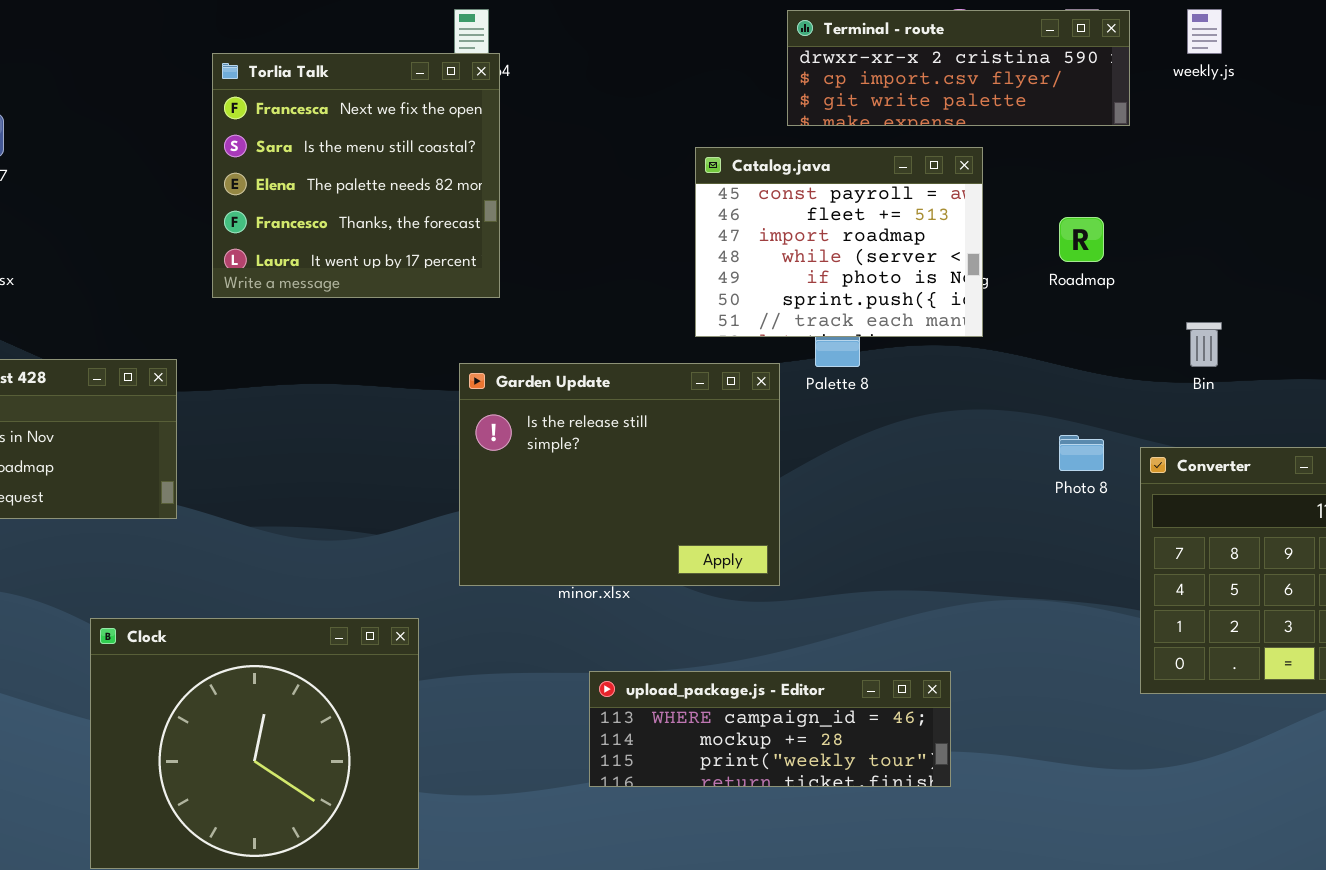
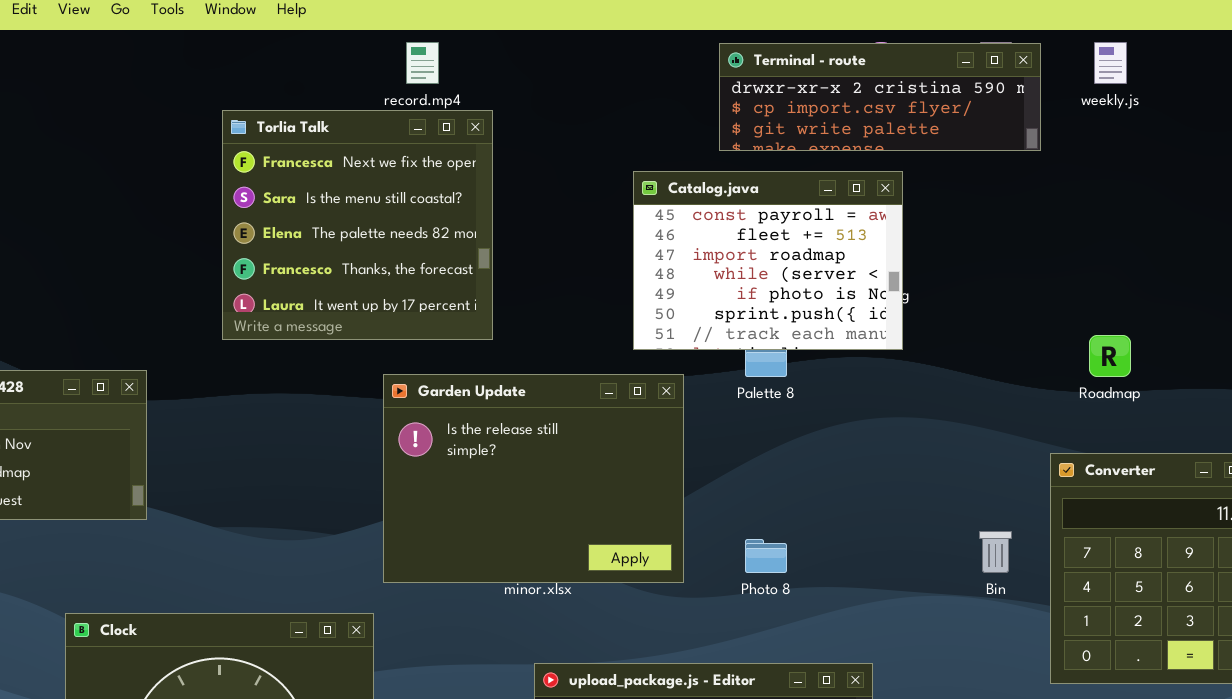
Torlia Talk: [212,53,500,298] -> [222,110,493,340], moved
Roadmap: [1059,217,1104,262] -> [1089,335,1131,377], moved
Bin: [1186,322,1222,367] -> [979,531,1012,573], moved
Garden Update: [459,363,780,586] -> [383,374,684,583], moved
Photo 8: [1059,435,1104,471] -> [745,539,787,573], moved

